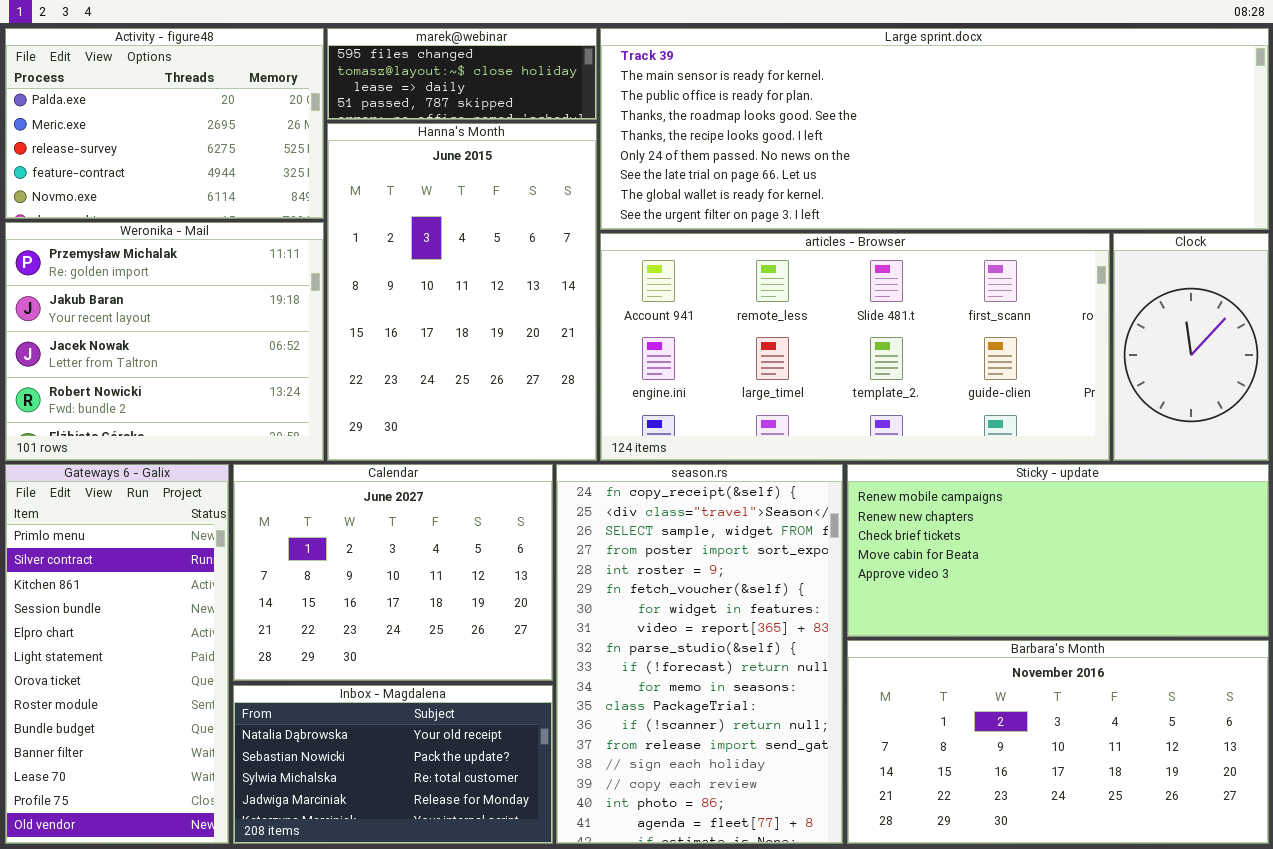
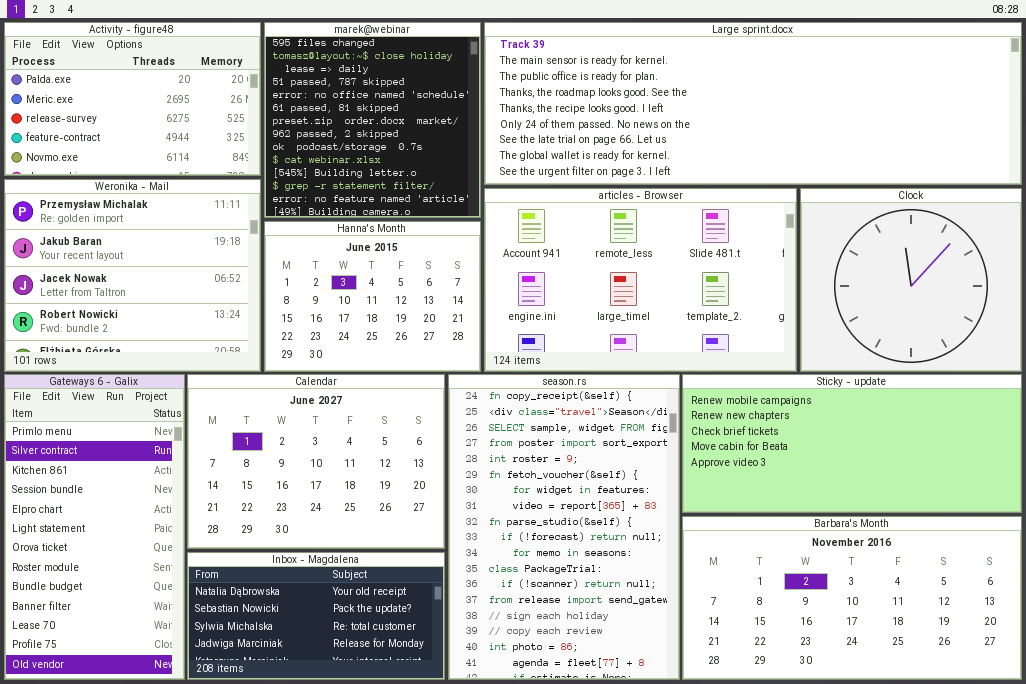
marek@webinar: [327,28,597,120] -> [264,22,481,218], resized
Hanna's Month: [327,123,597,461] -> [264,221,481,372], resized
articles - Browser: [600,233,1110,461] -> [484,188,797,372], resized
Clock: [1113,233,1269,461] -> [800,188,1022,372], resized

